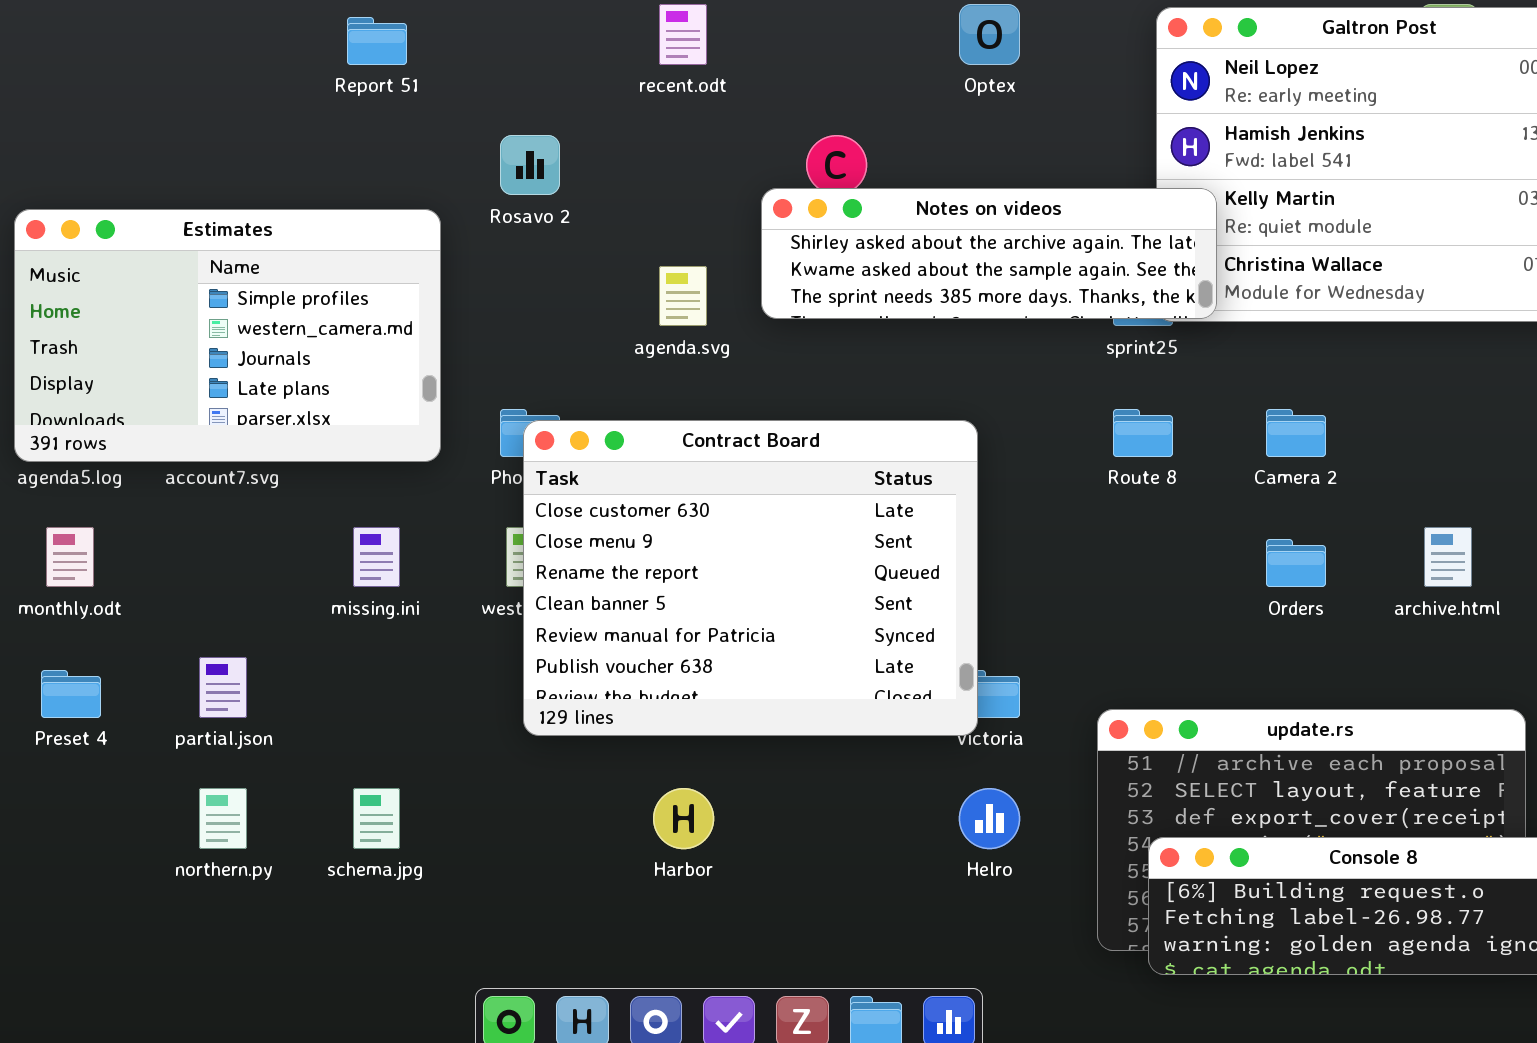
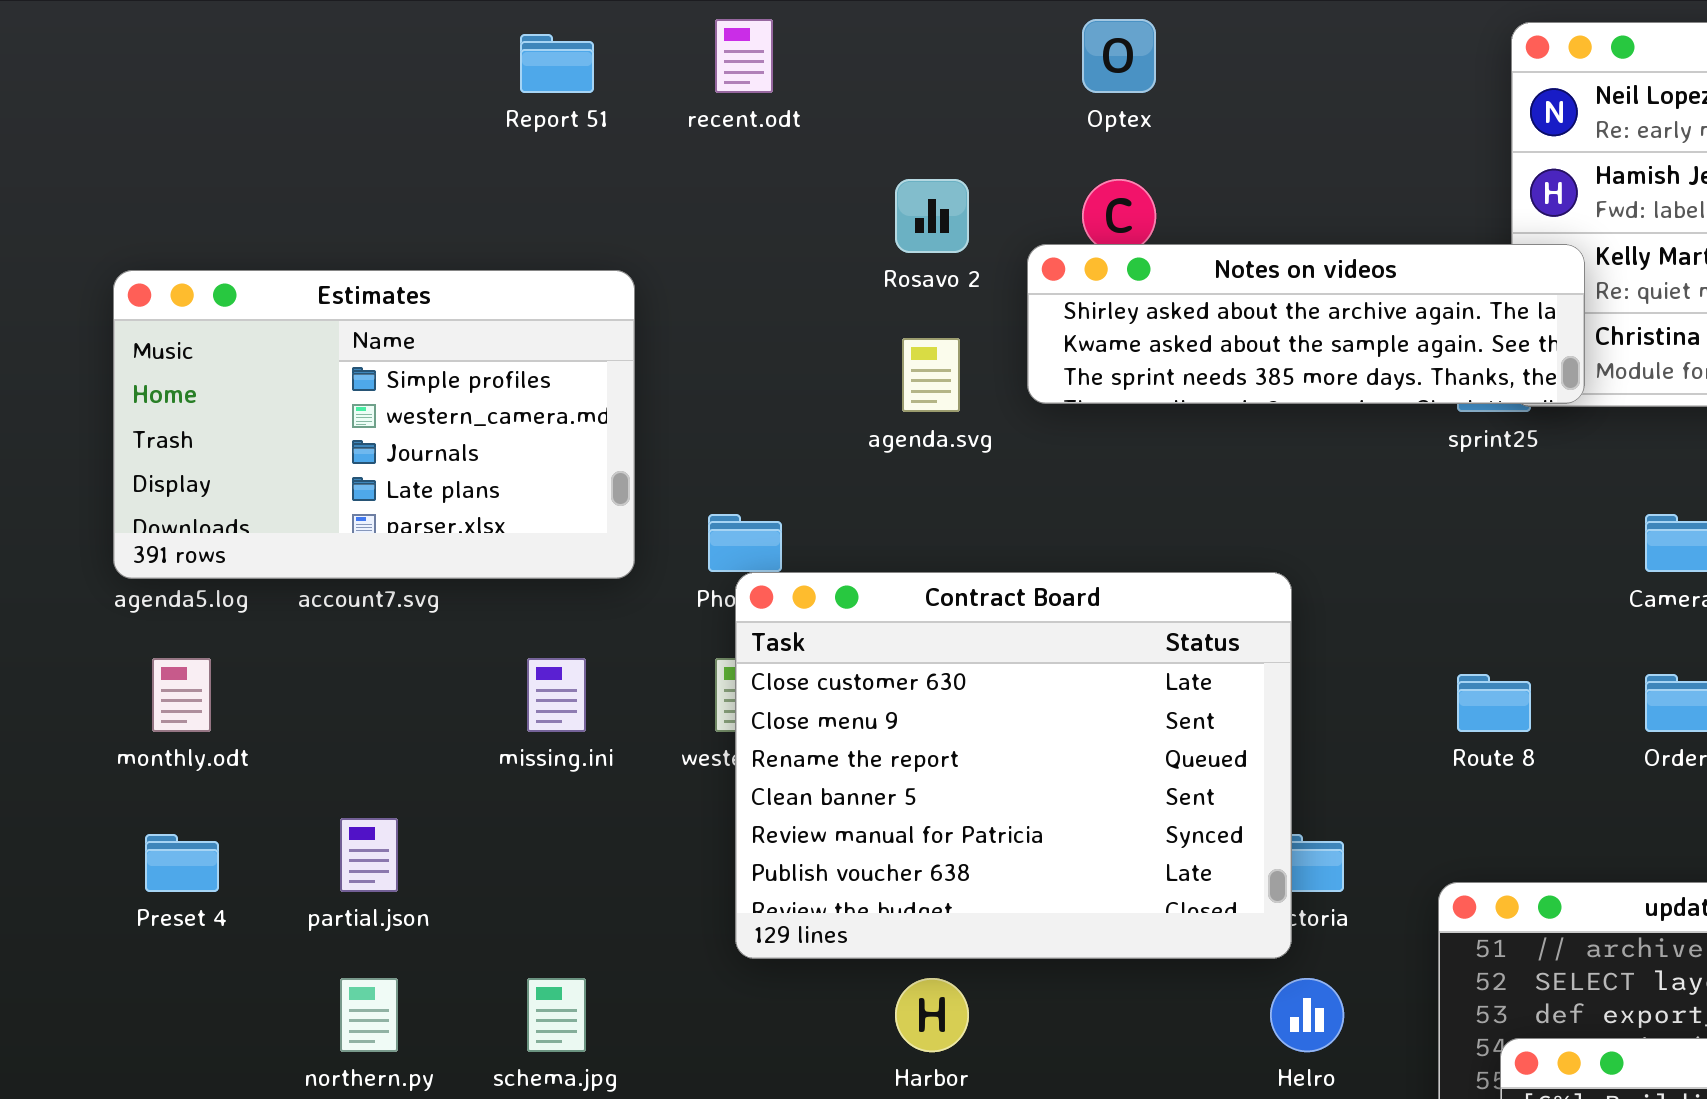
recent.odt: [659,4,707,65] -> [715,19,773,93], moved
Optex: [959,4,1020,65] -> [1082,19,1156,93], moved
Rosavo 2: [500,135,560,195] -> [895,179,969,253], moved
Route 8: [1113,409,1173,457] -> [1457,674,1531,732], moved
Contract Board: [523,420,978,736] -> [735,572,1292,959], moved

